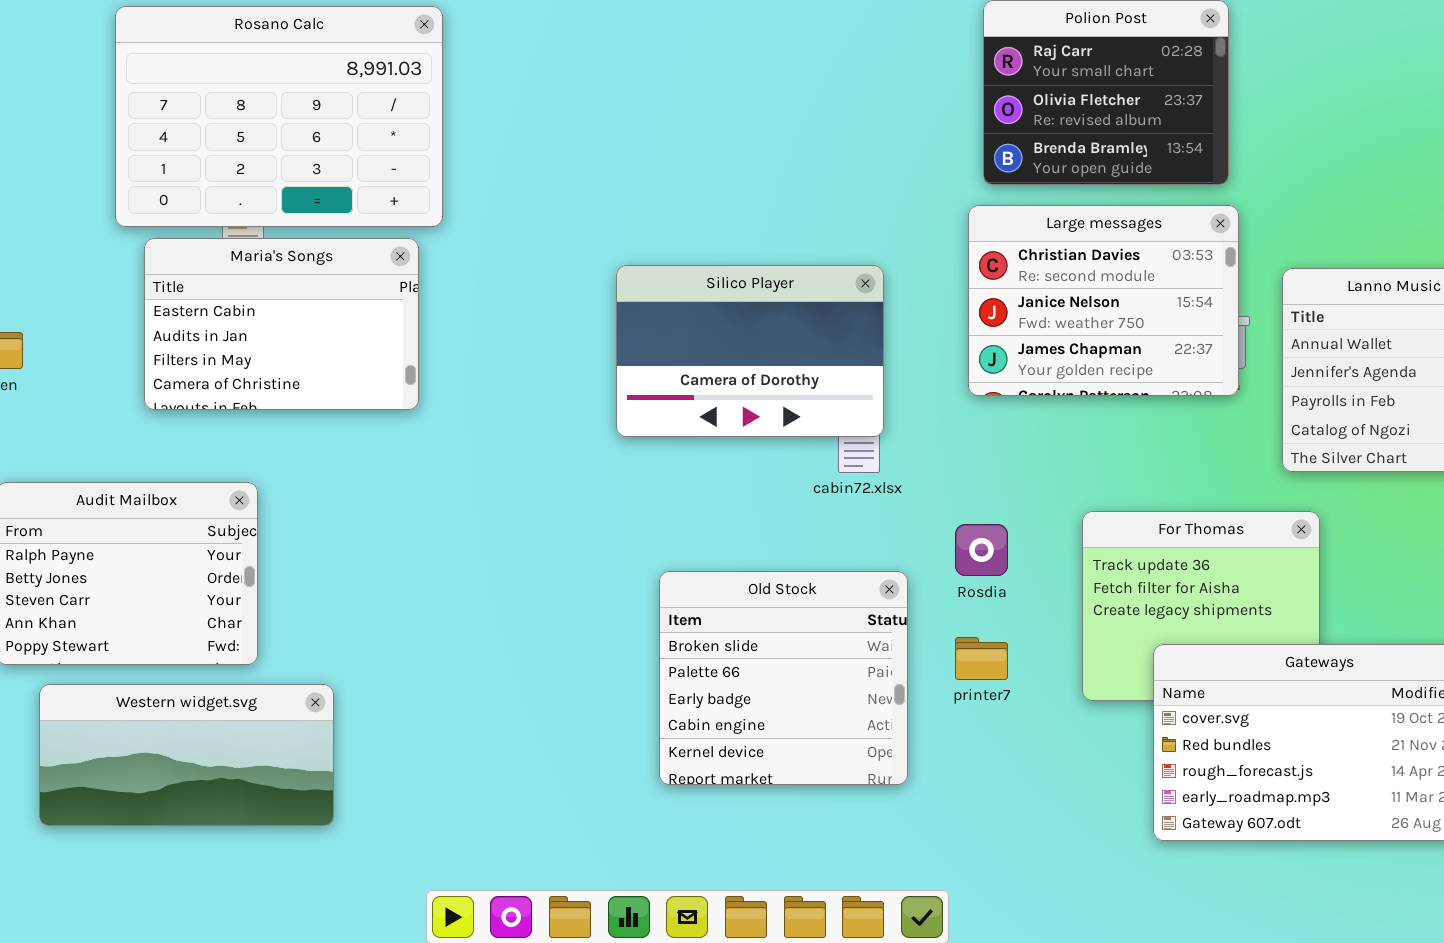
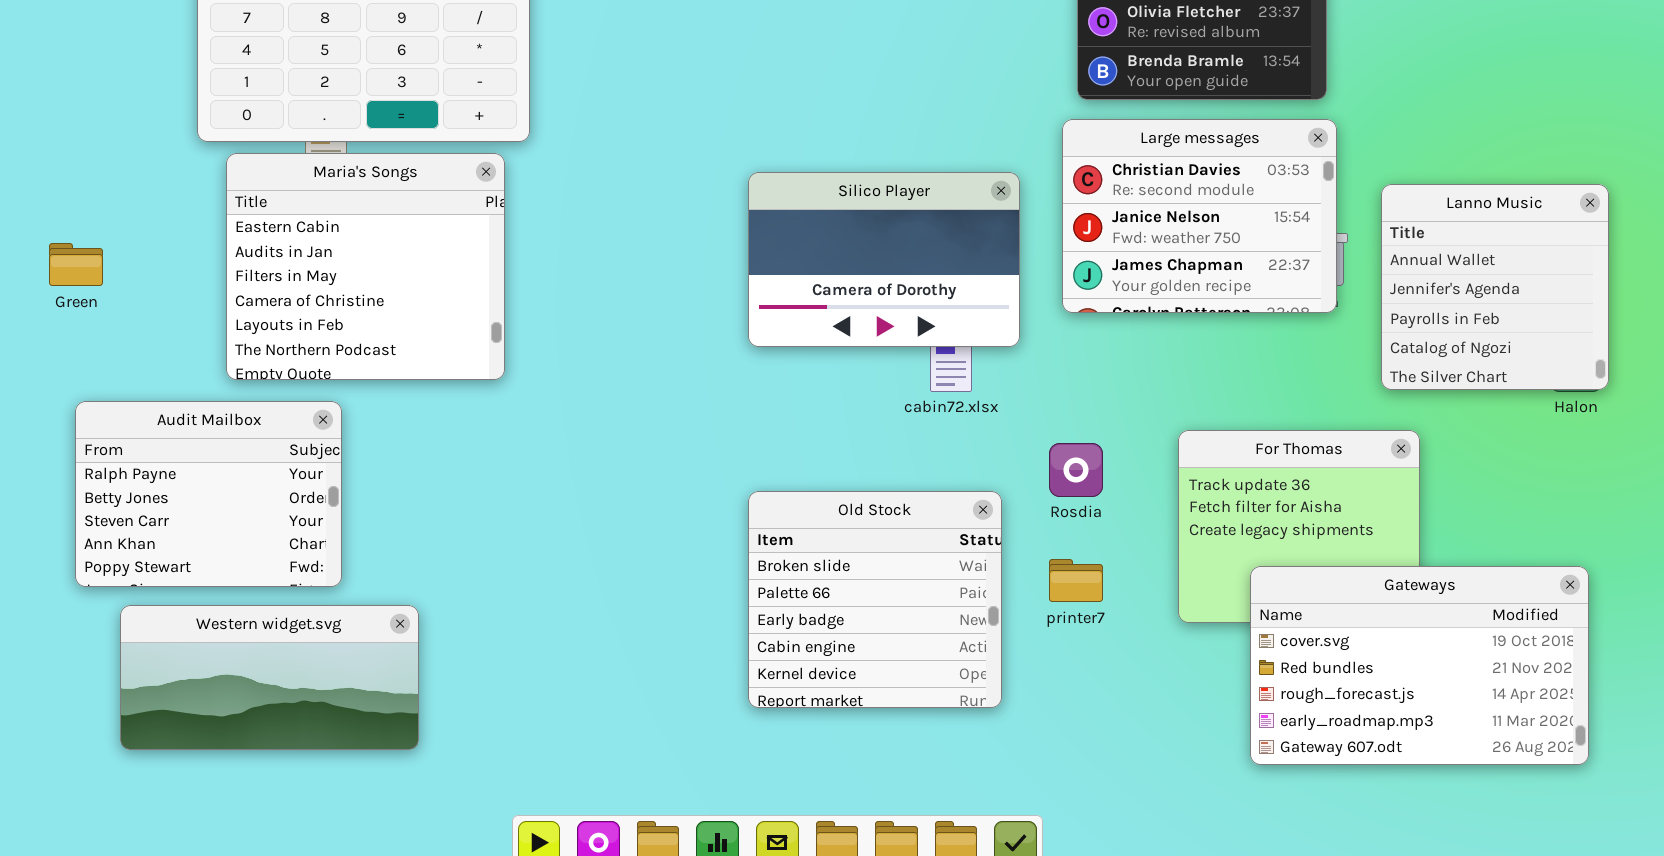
Maria's Songs: [144,238,419,410] -> [226,153,505,380], resized
Silico Player: [616,265,884,437] -> [748,172,1020,347], moved

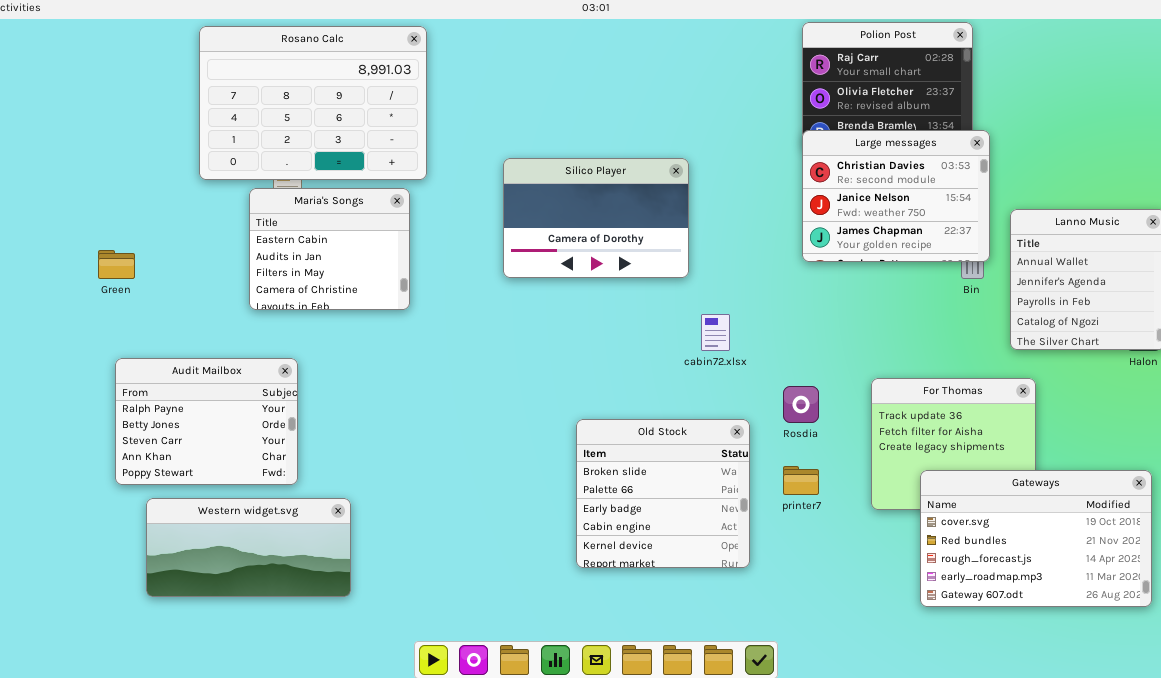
Large messages: [1062,119,1337,313] -> [802,130,990,262], moved
Maria's Songs: [226,153,505,380] -> [249,188,410,310], resized
Silico Player: [748,172,1020,347] -> [503,158,689,278], moved

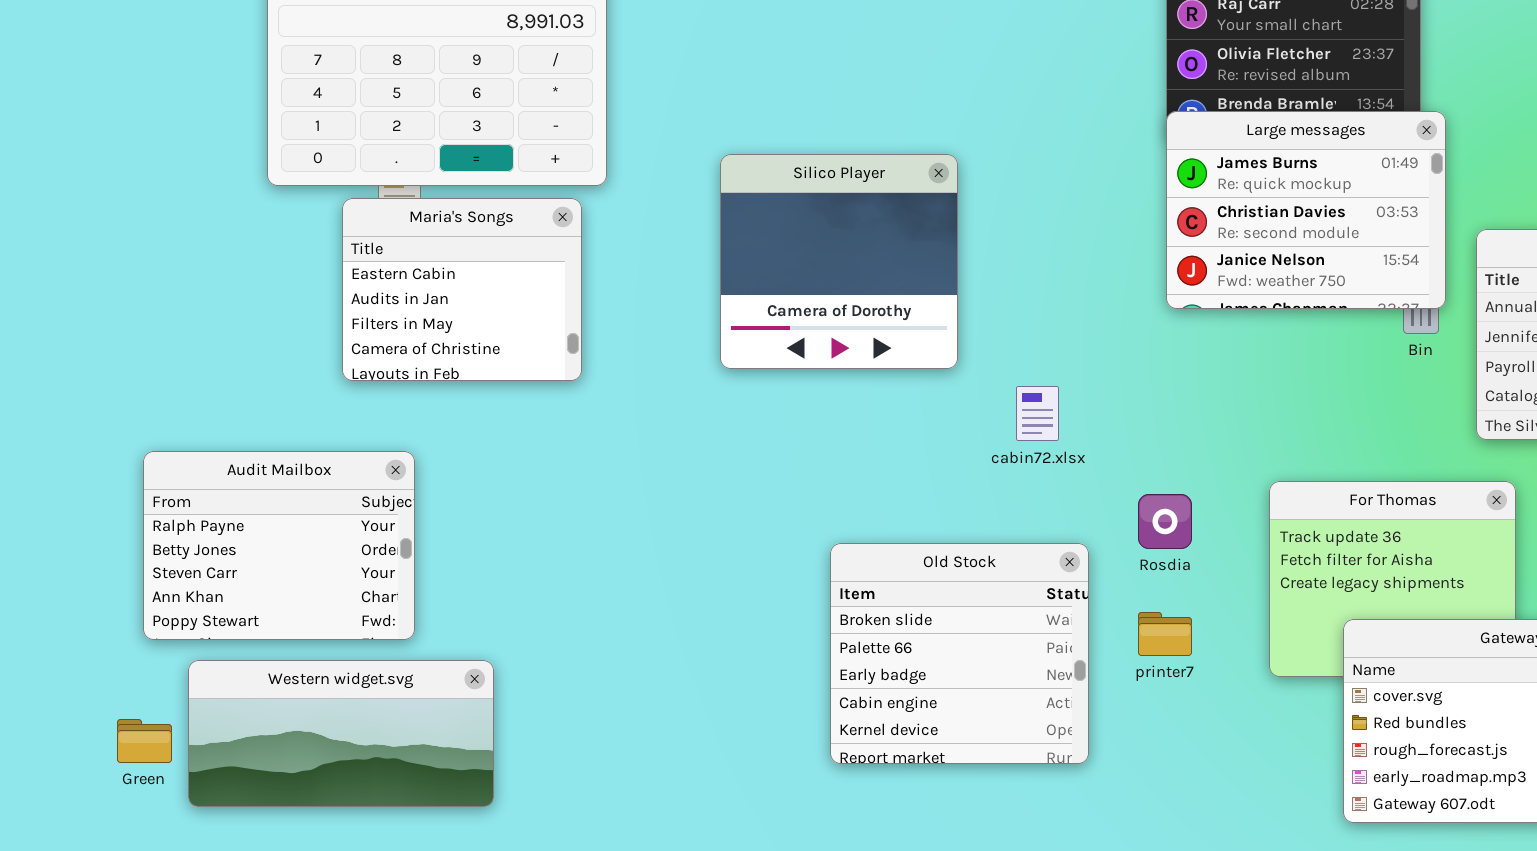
Large messages: [802,130,990,262] -> [1166,111,1446,309], scrolled up 1 row
Silico Player: [503,158,689,278] -> [720,154,958,369], resized
Green: [98,250,135,279] -> [117,719,172,763], moved

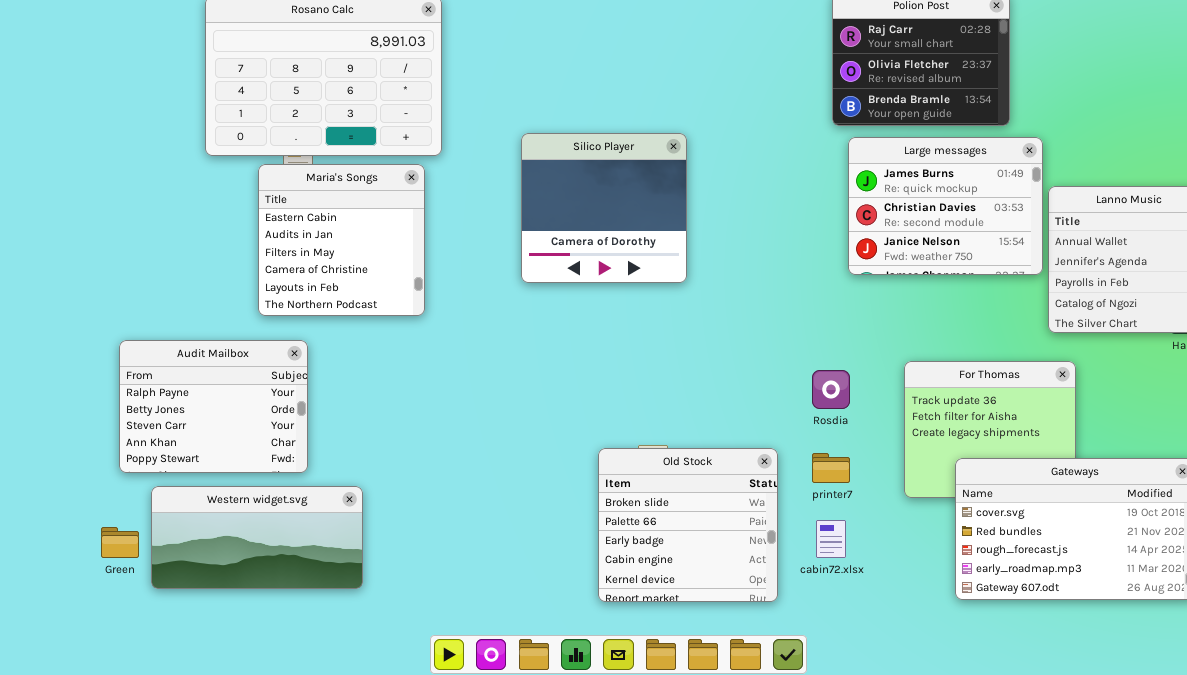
Large messages: [1166,111,1446,309] -> [848,137,1043,275], moved
Maria's Songs: [342,198,582,381] -> [258,164,425,316], resized
cabin72.xlsx: [1016,386,1059,441] -> [816,520,846,558], moved
Old Stock: [830,543,1089,764] -> [598,448,778,602], moved

